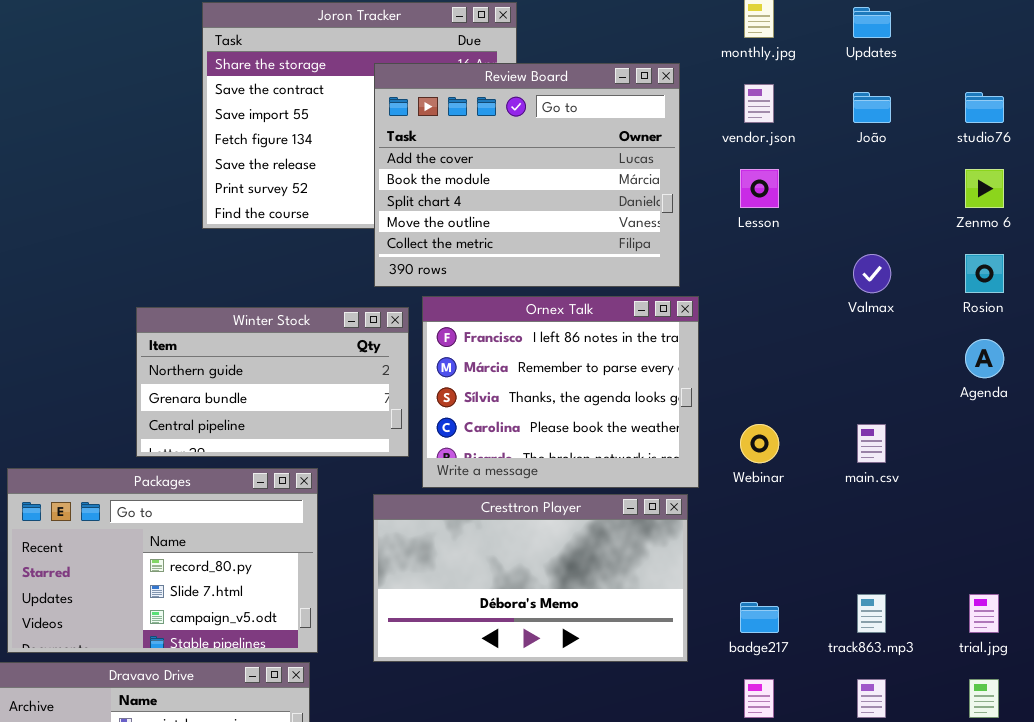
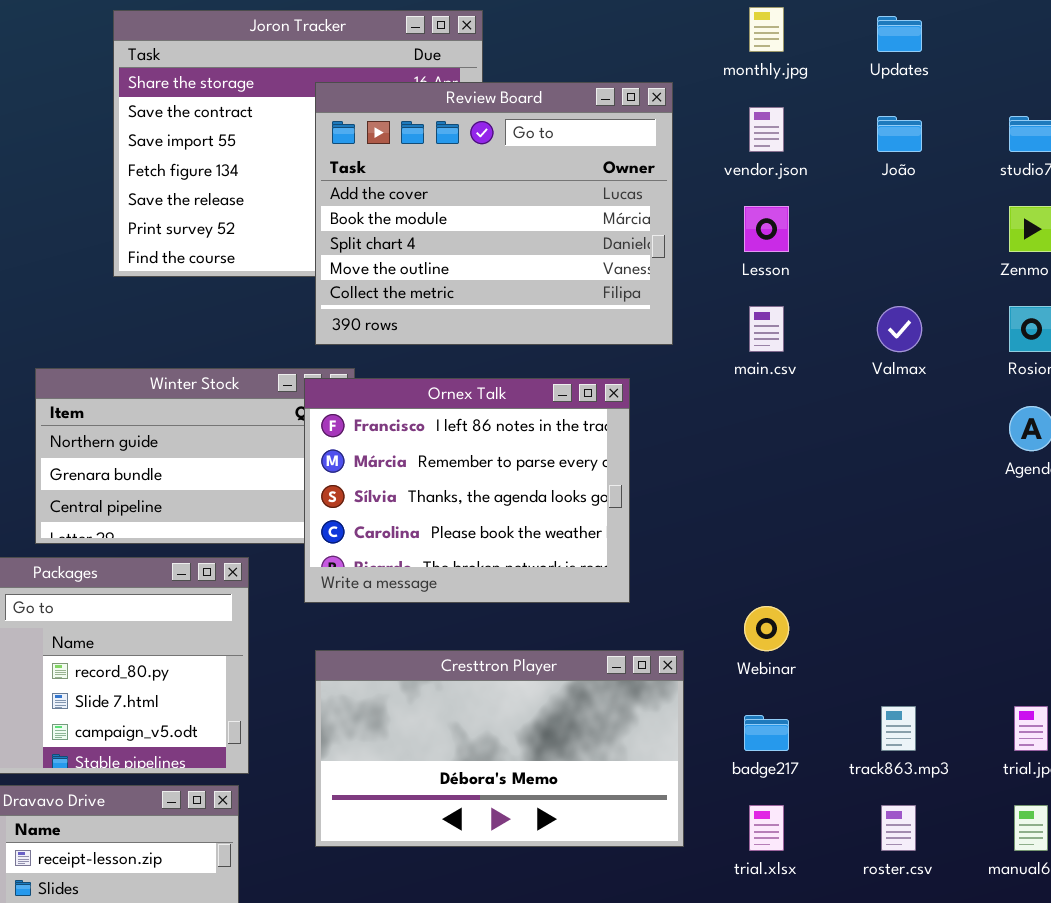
Ornex Talk: [422,296,699,488] -> [304,378,630,603], moved
Webinar: [740,424,779,463] -> [744,606,789,651], moved
main.csv: [857,424,886,463] -> [749,306,784,352], moved
Cresttron Player: [373,494,688,662] -> [315,650,684,847], moved

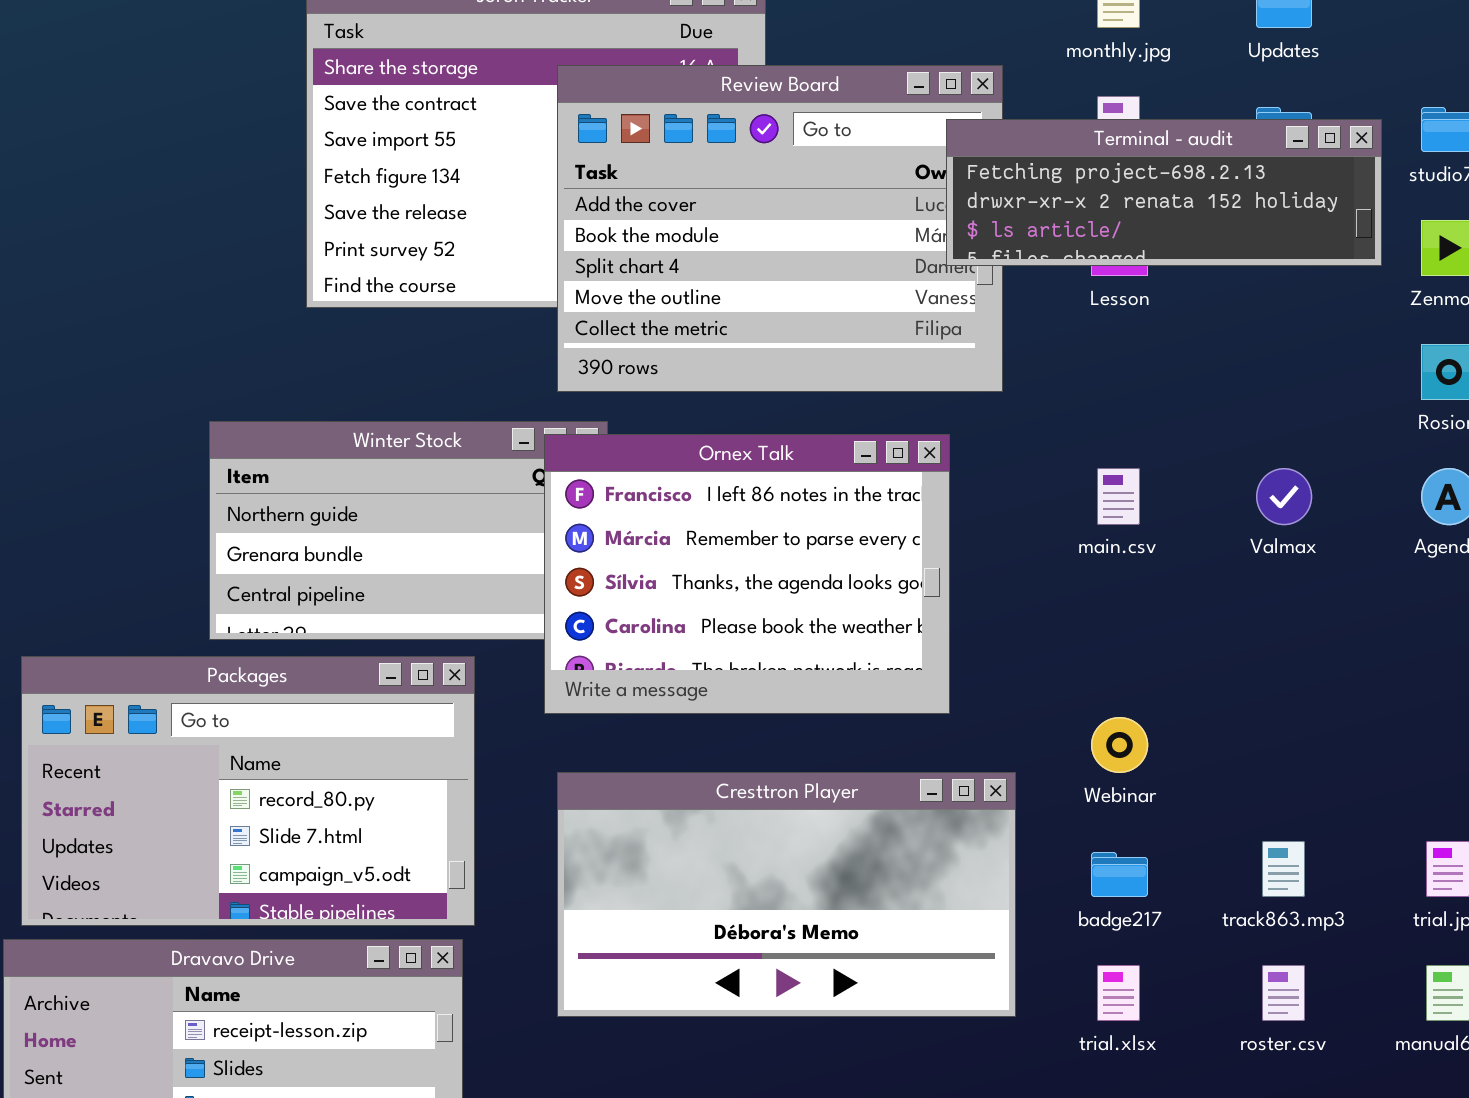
Terminal - audit: none -> [946,119,1382,266], opened
main.csv: [749,306,784,352] -> [1097,468,1140,525], moved
Valmax: [877,306,922,352] -> [1256,468,1312,525], moved

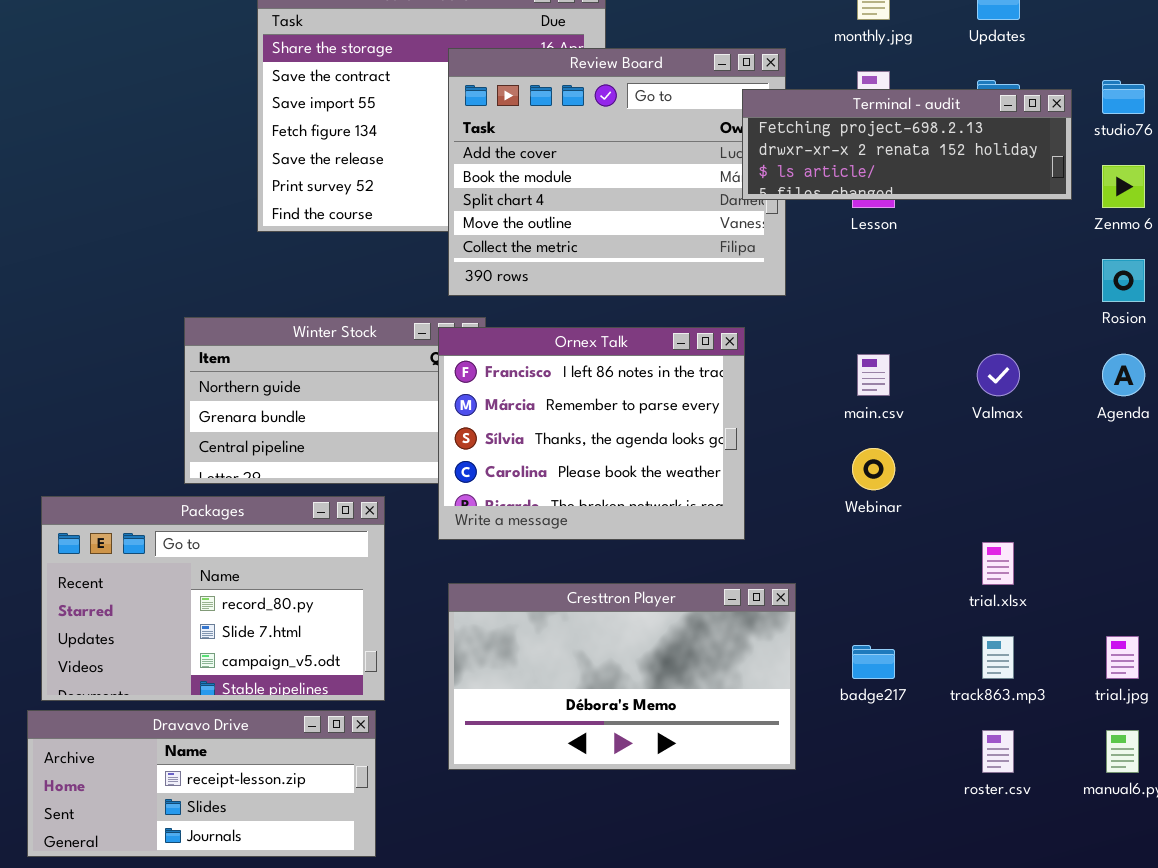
Webinar: [1091,717,1148,773] -> [852,448,895,490], moved
trial.xlsx: [1097,965,1140,1021] -> [982,542,1014,585], moved

